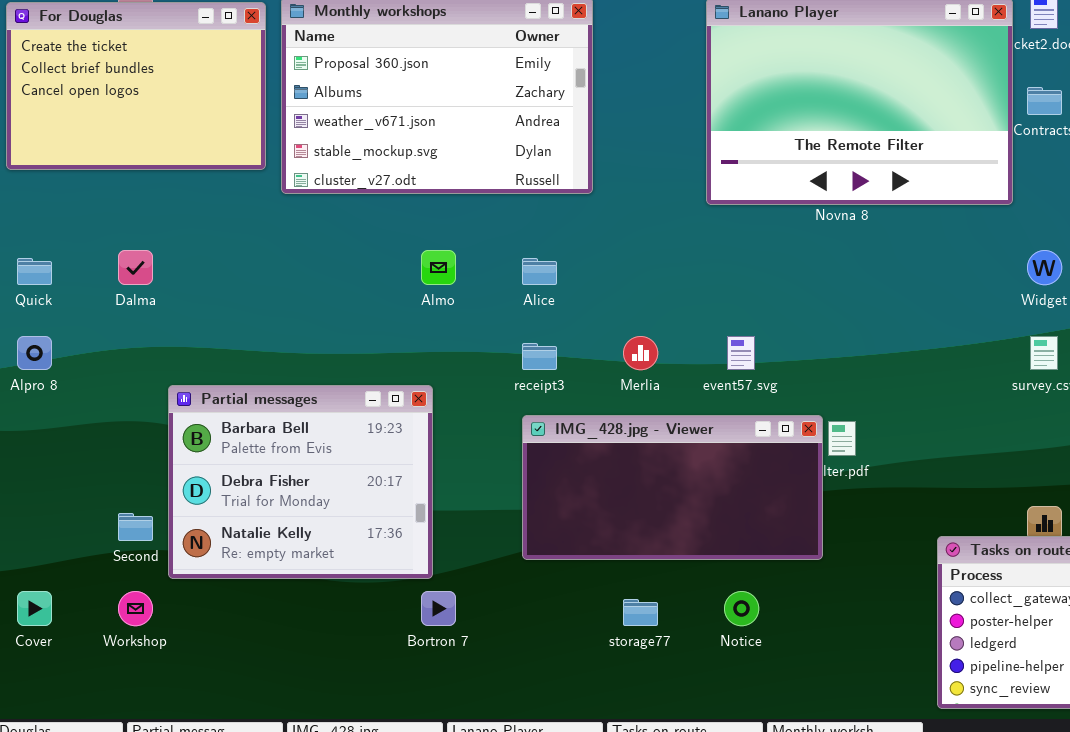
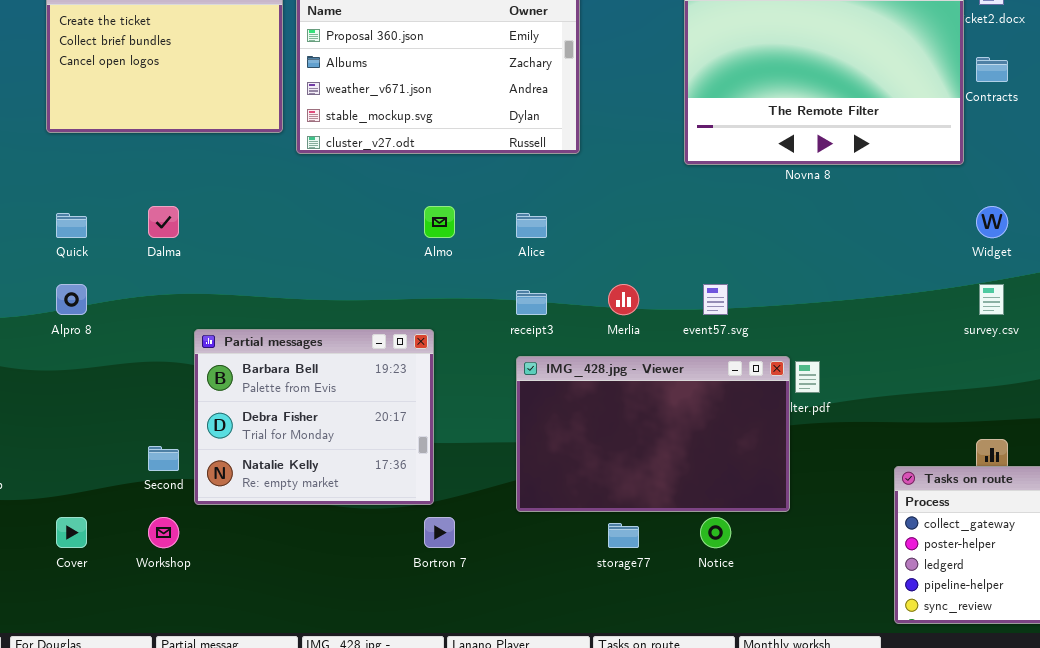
IMG_428.jpg - Viewer: [522,415,823,560] -> [516,356,790,512], resized

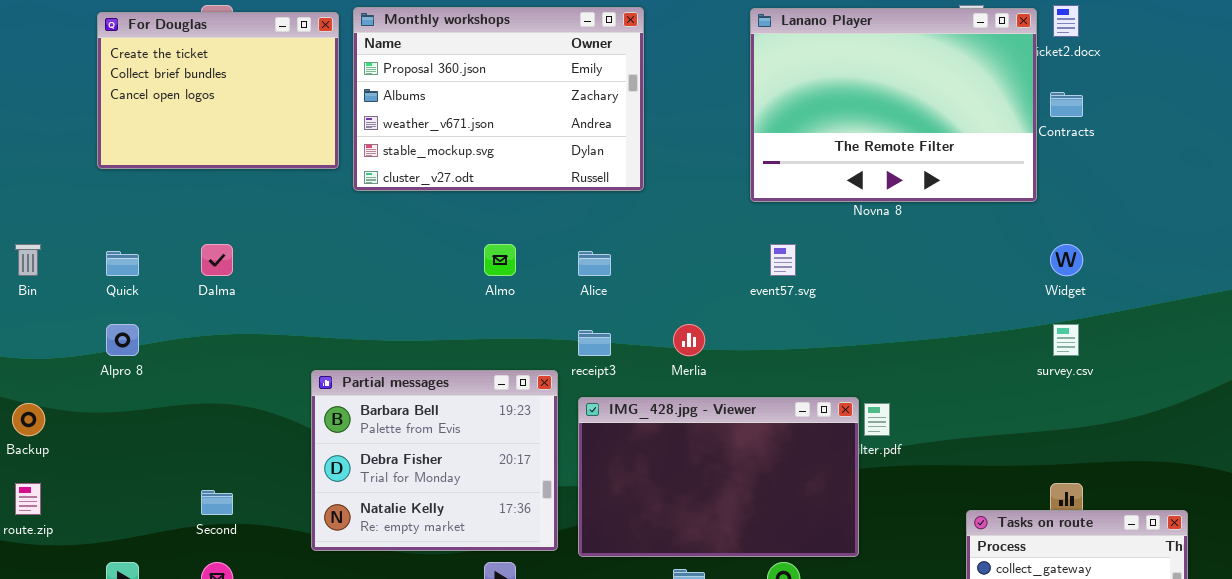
event57.svg: [703,284,728,315] -> [770,244,796,276], moved
Partial messages: [194,329,434,505] -> [311,370,558,551], moved

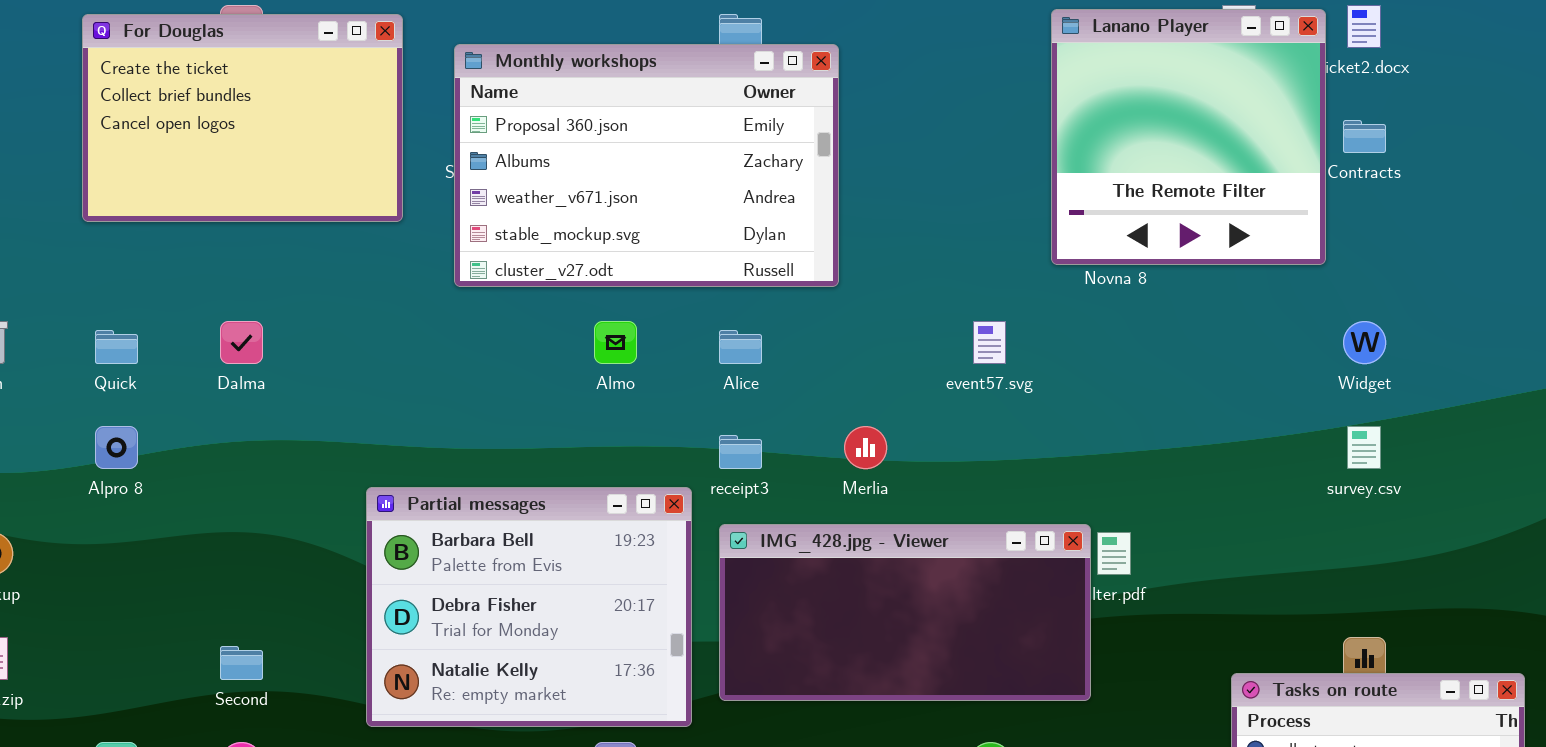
Monthly workshops: [353,7,644,191] -> [454,44,839,287], moved
Lanano Player: [750,8,1037,202] -> [1051,9,1326,265], resized
IMG_428.jpg - Viewer: [578,397,859,557] -> [719,524,1091,701], resized

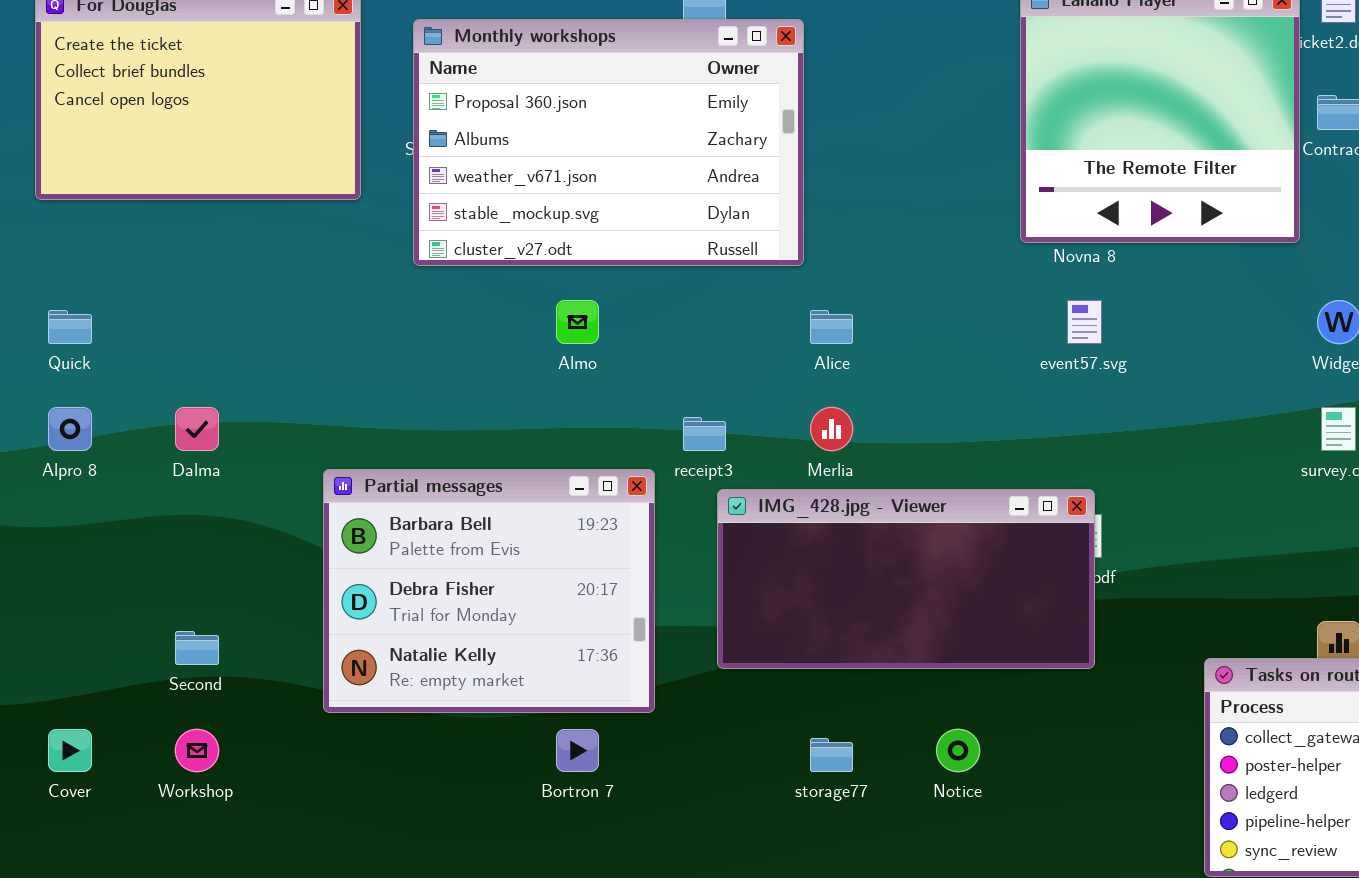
Dalma: [220,321,263,364] -> [175,407,219,451], moved
event57.svg: [973,321,1006,364] -> [1067,300,1102,344], moved
Alice: [719,330,762,364] -> [810,310,853,344], moved
IMG_428.jpg - Viewer: [719,524,1091,701] -> [717,489,1095,669], moved

